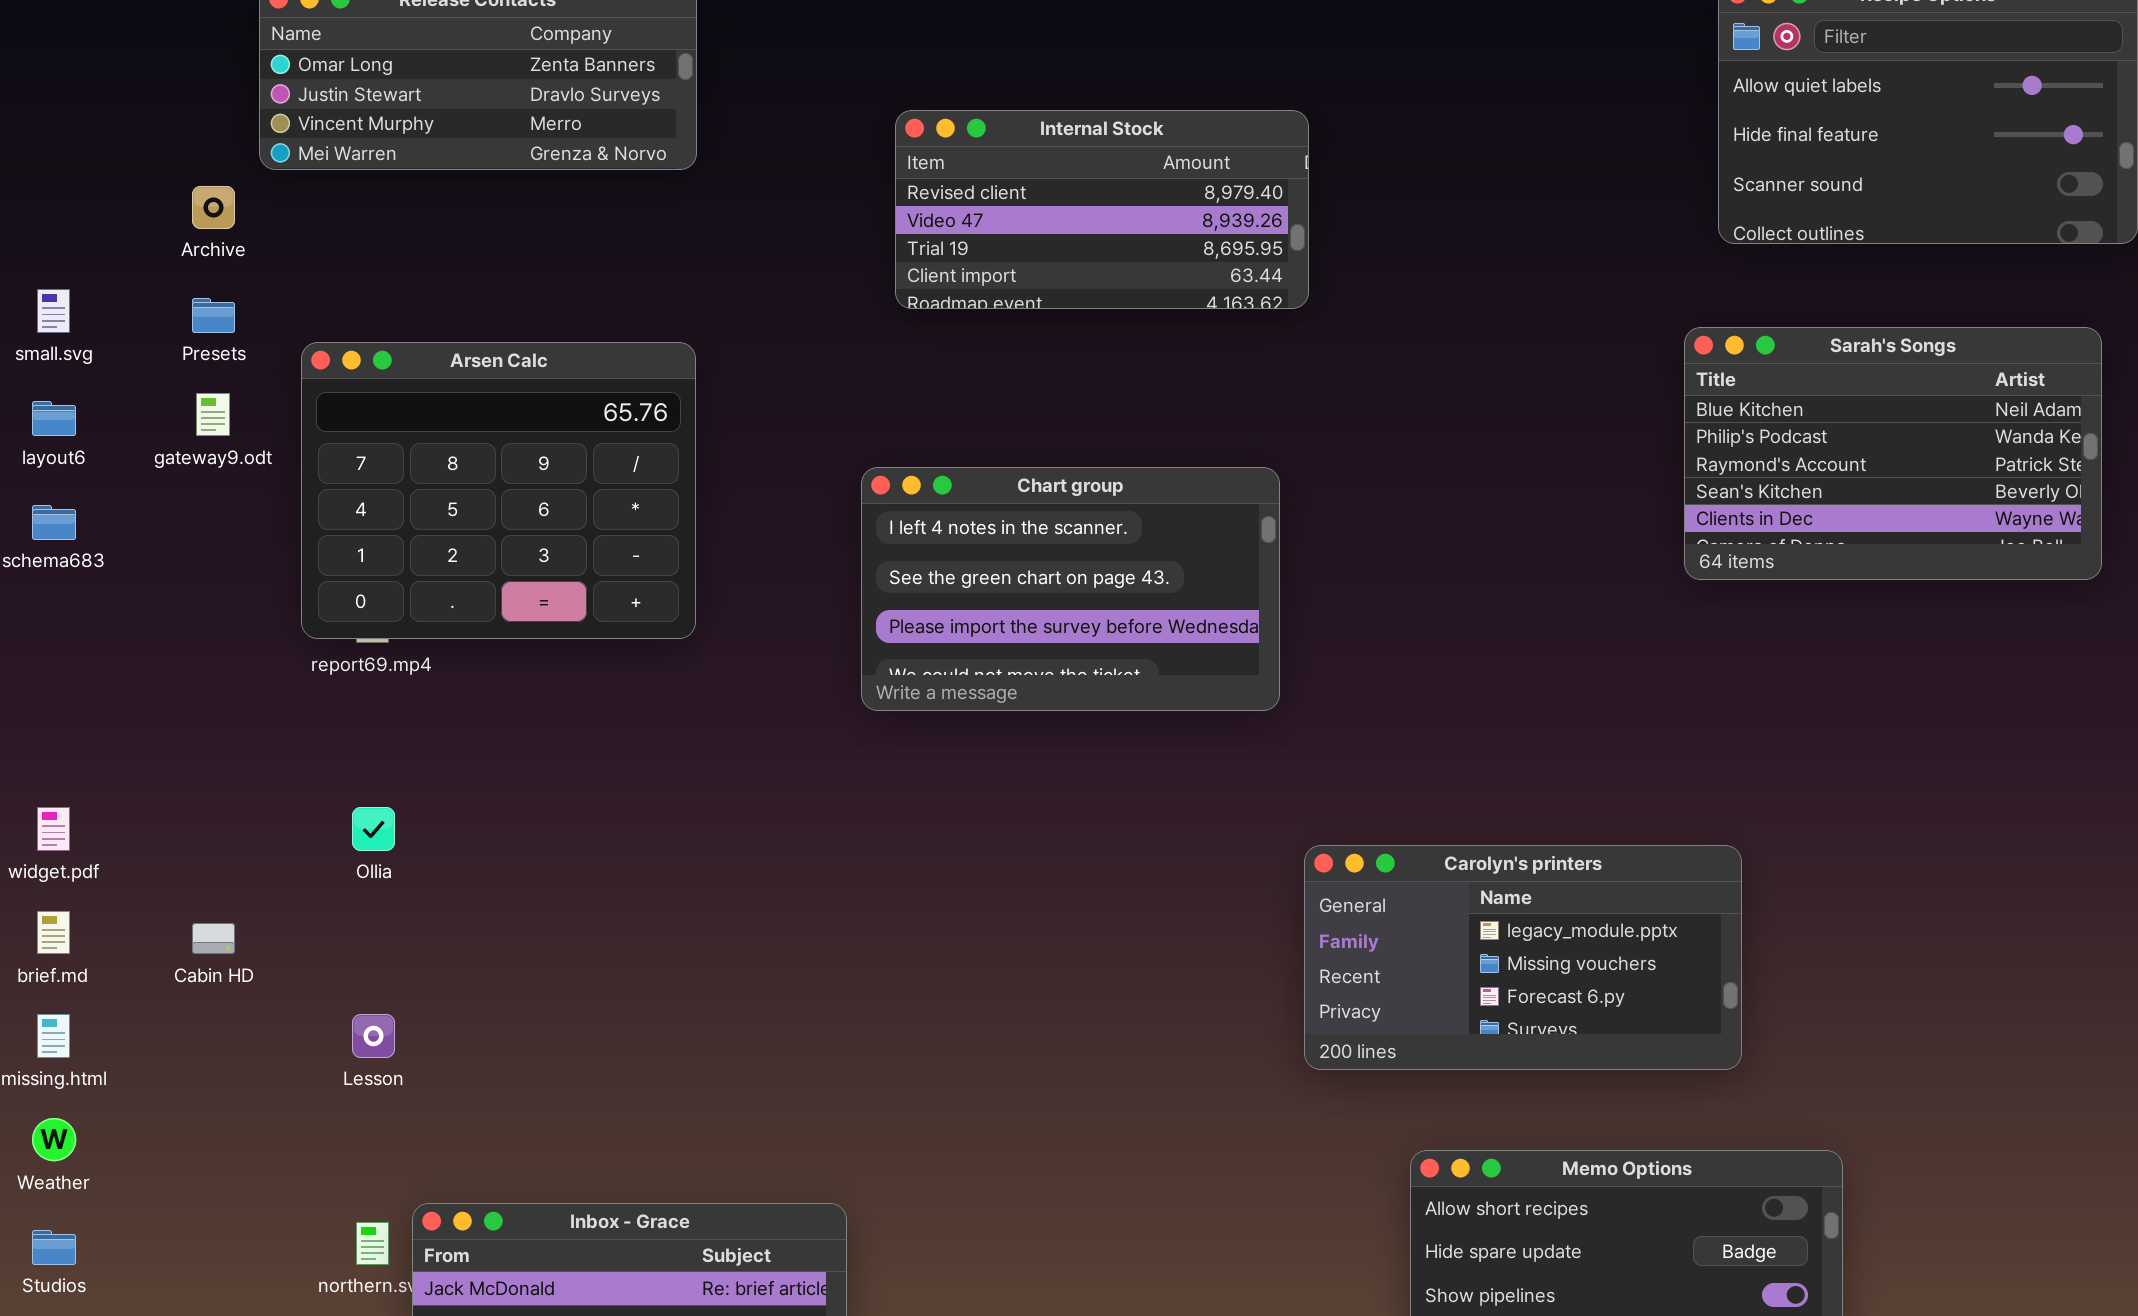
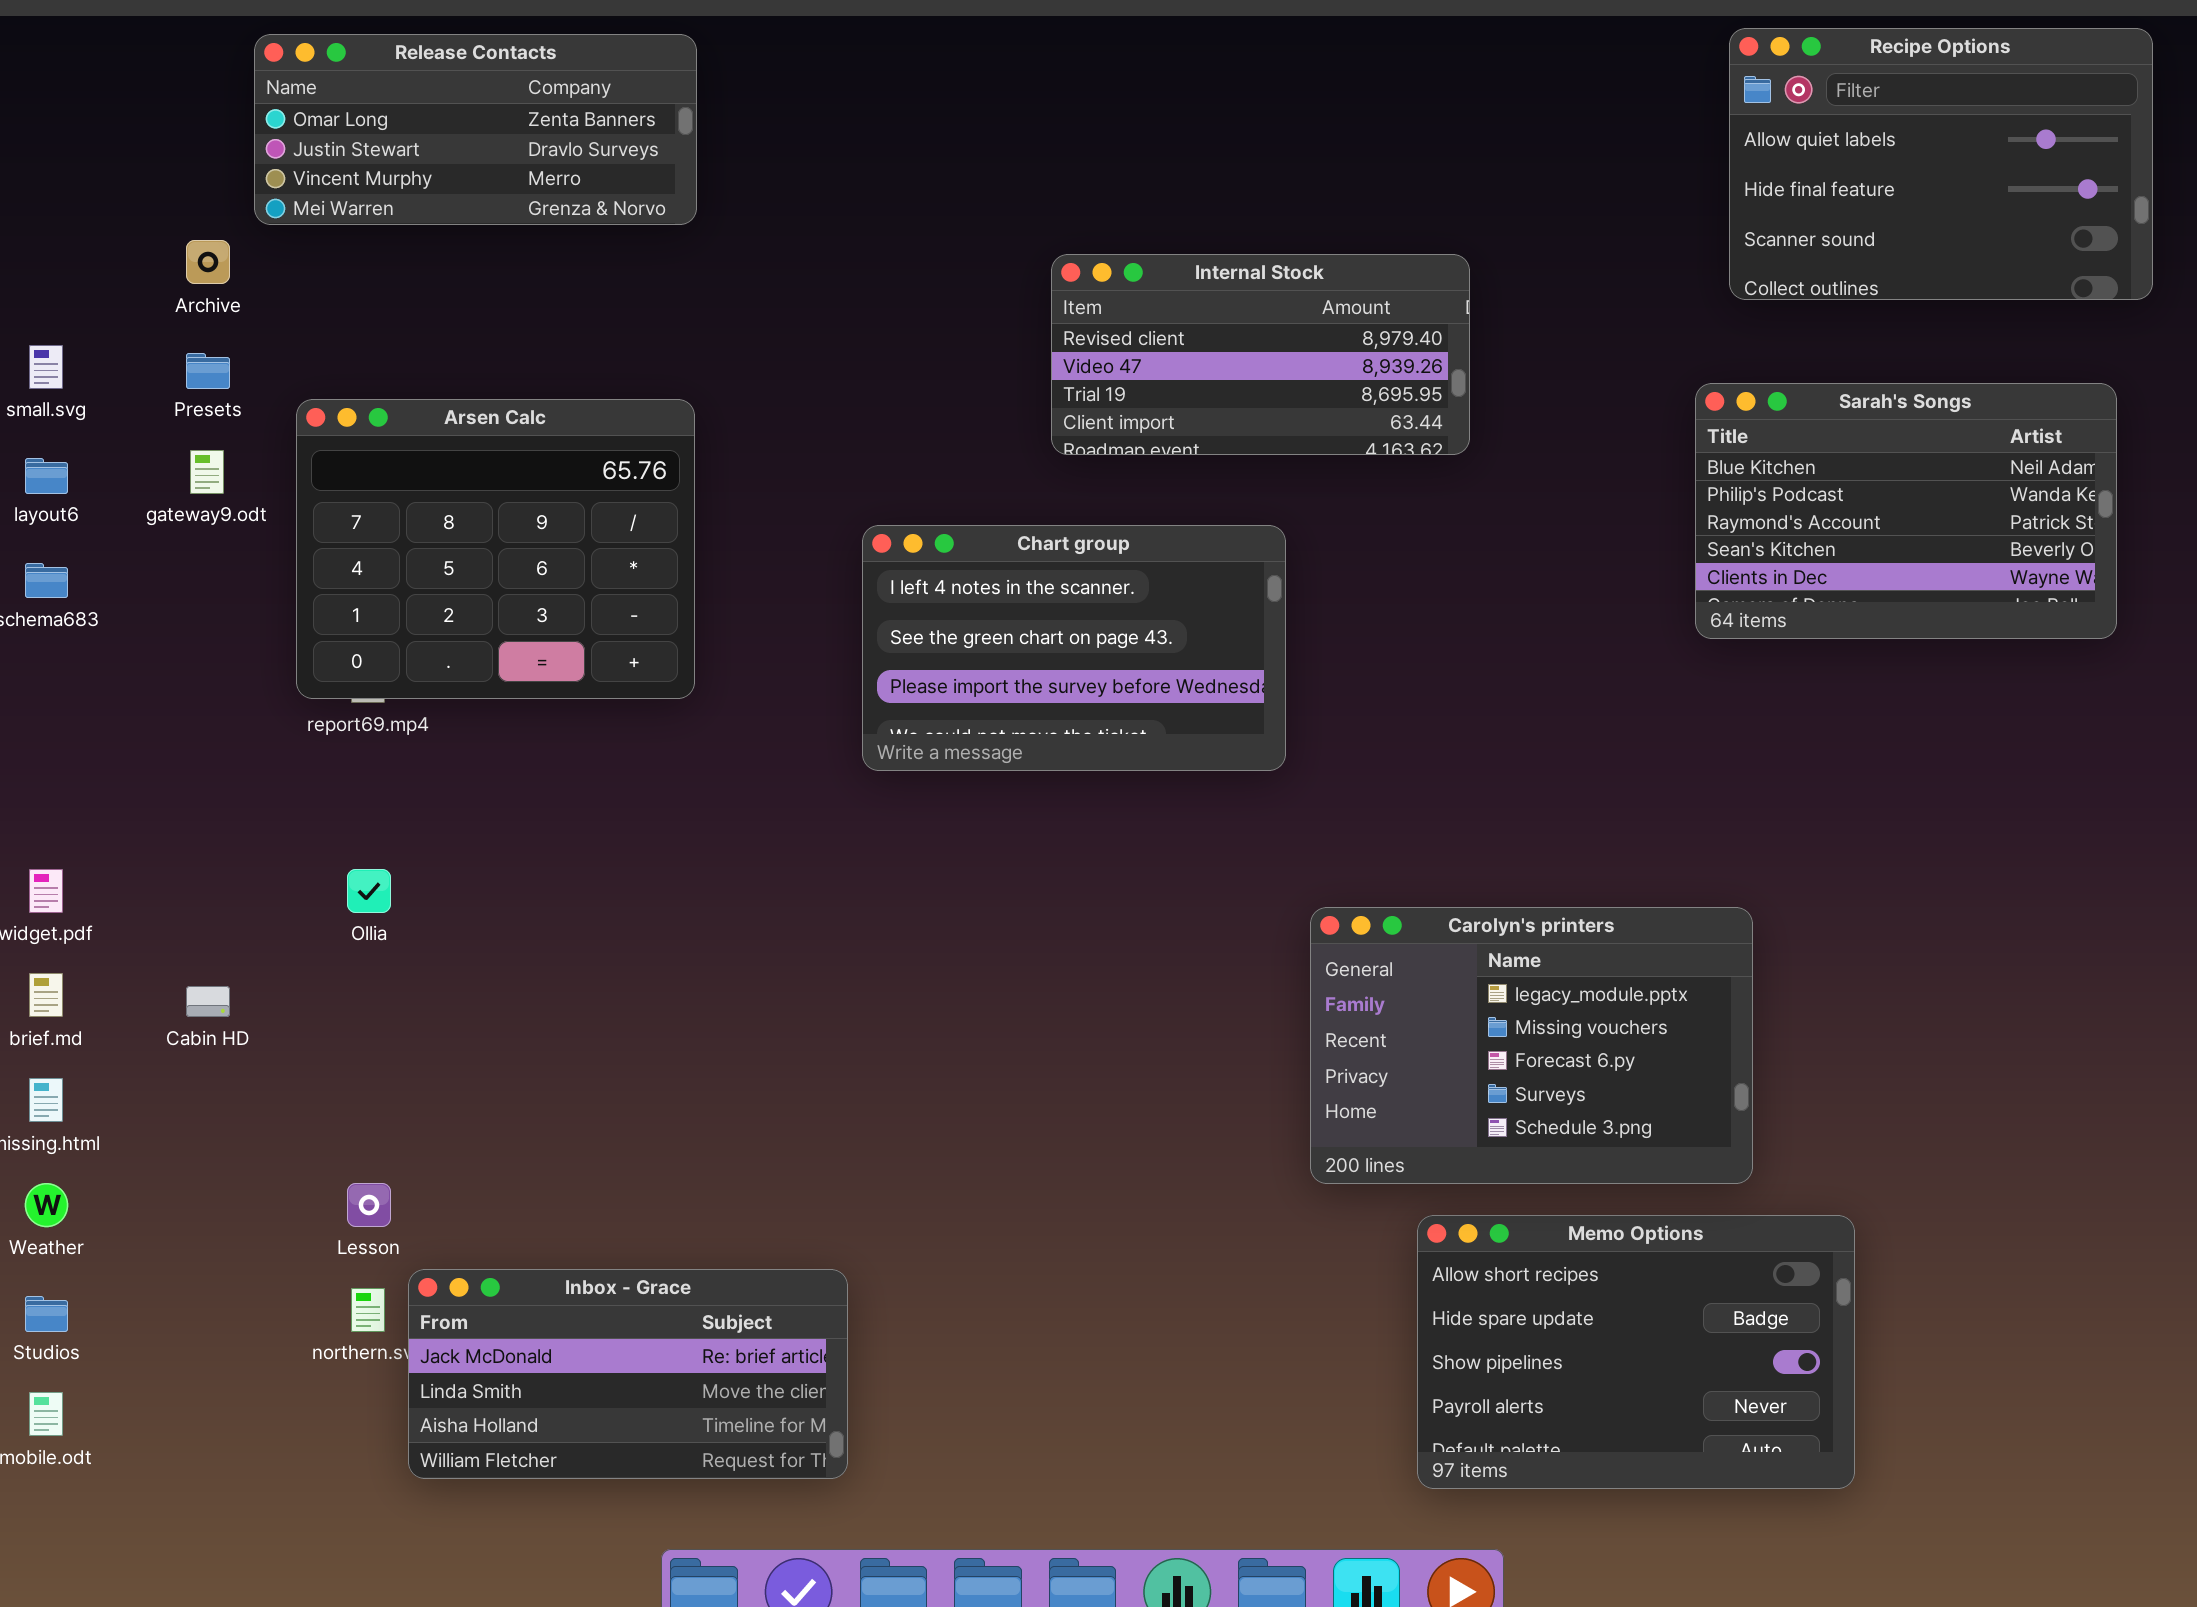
Internal Stock: [895,110,1309,309] -> [1051,254,1470,455], moved
Carolyn's printers: [1304,845,1742,1070] -> [1310,907,1753,1184], resized
Lesson: [352,1014,395,1058] -> [347,1183,391,1227], moved

